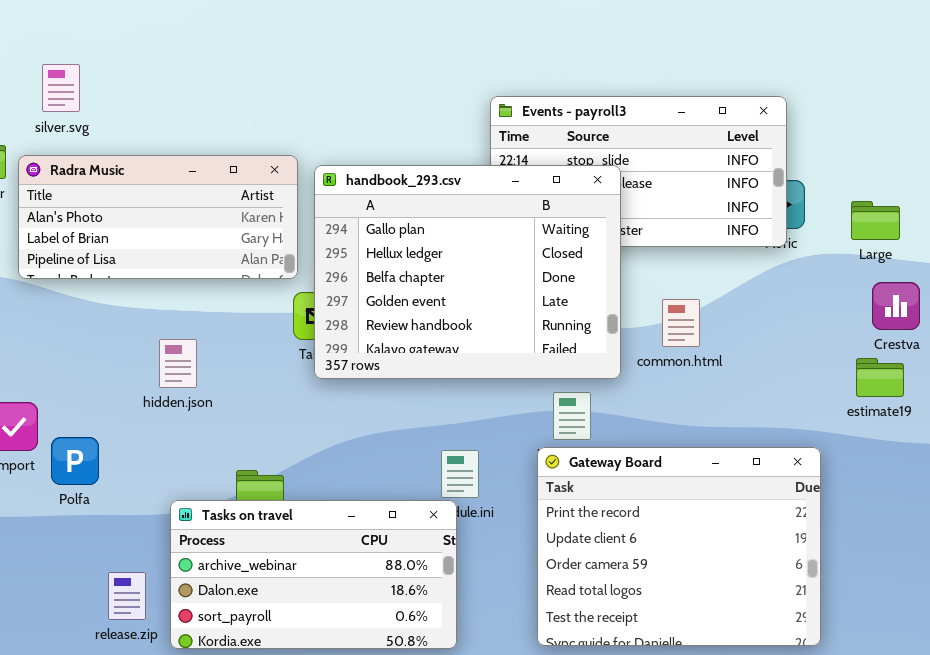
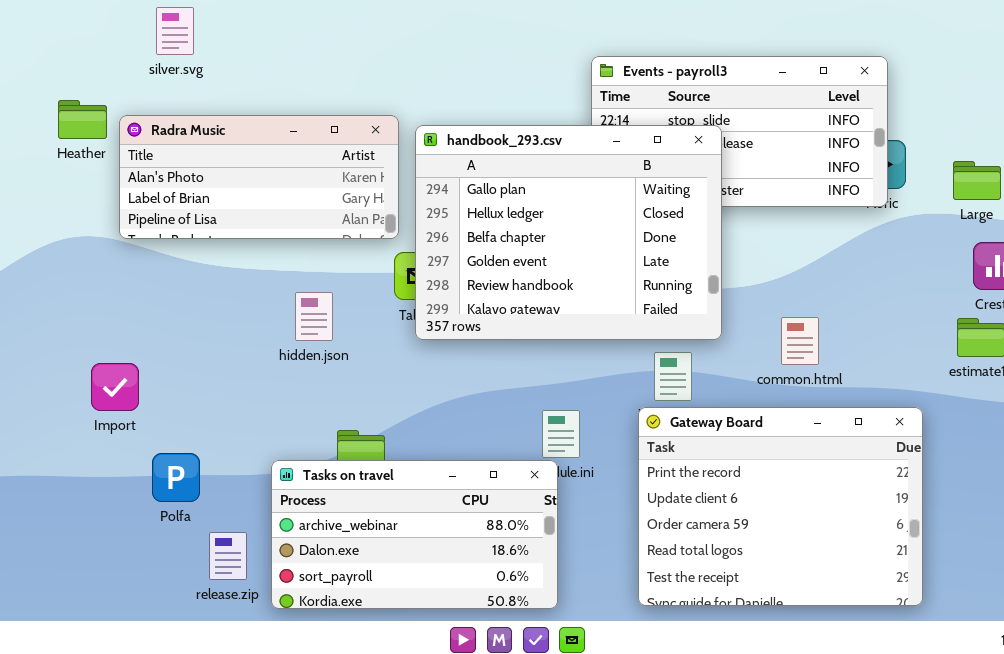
silver.svg: [42,64,80,112] -> [156,7,194,55], moved
common.html: [662,299,700,347] -> [781,317,819,365], moved
hidden.json: [159,339,197,388] -> [295,292,333,341], moved
Polfa: [51,437,99,485] -> [152,453,200,502], moved

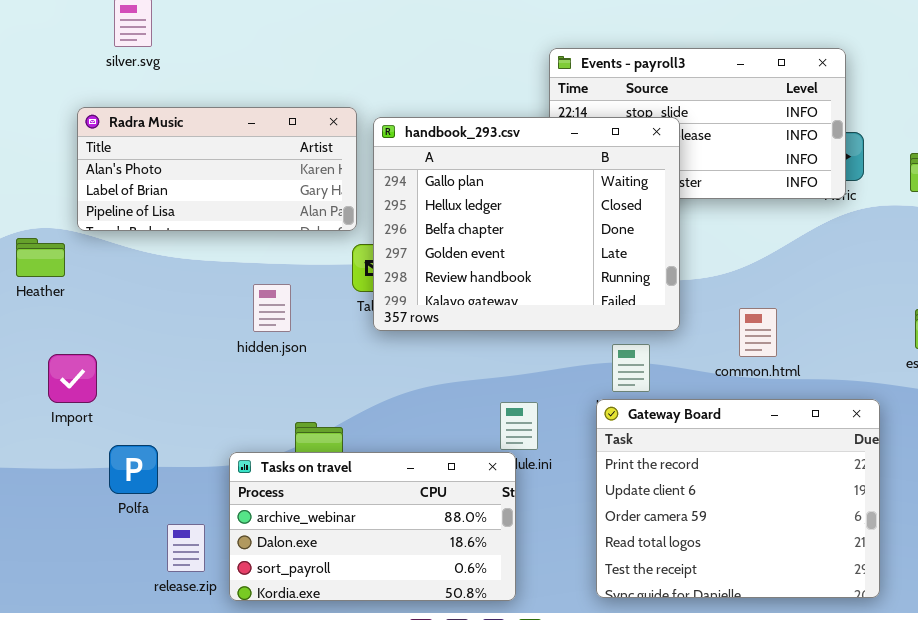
Heather: [58,100,107,139] -> [16,238,65,277], moved

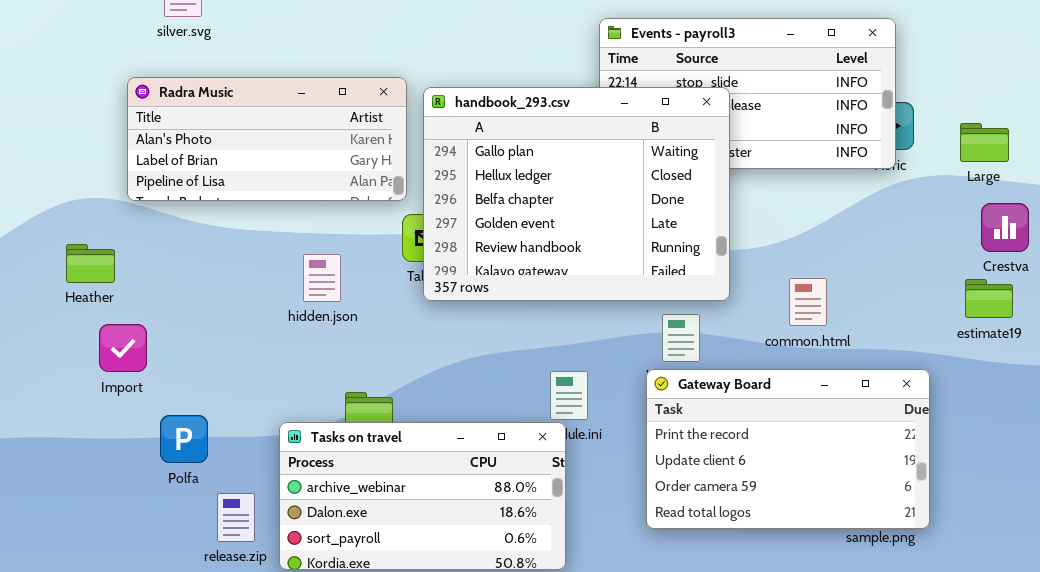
Heather: [16,238,65,277] -> [66,244,115,283], moved
Gateway Board: [596,399,880,598] -> [646,369,930,529], resized

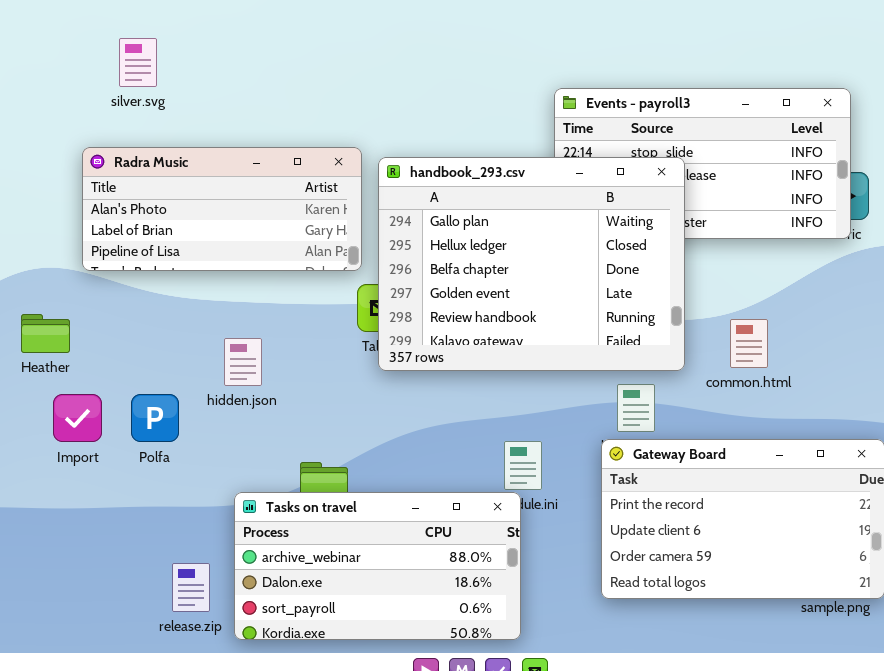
hidden.json: [303,254,341,302] -> [224,338,262,386], moved
common.html: [789,278,827,326] -> [730,319,768,368], moved
Polfa: [160,415,208,463] -> [131,394,179,442], moved

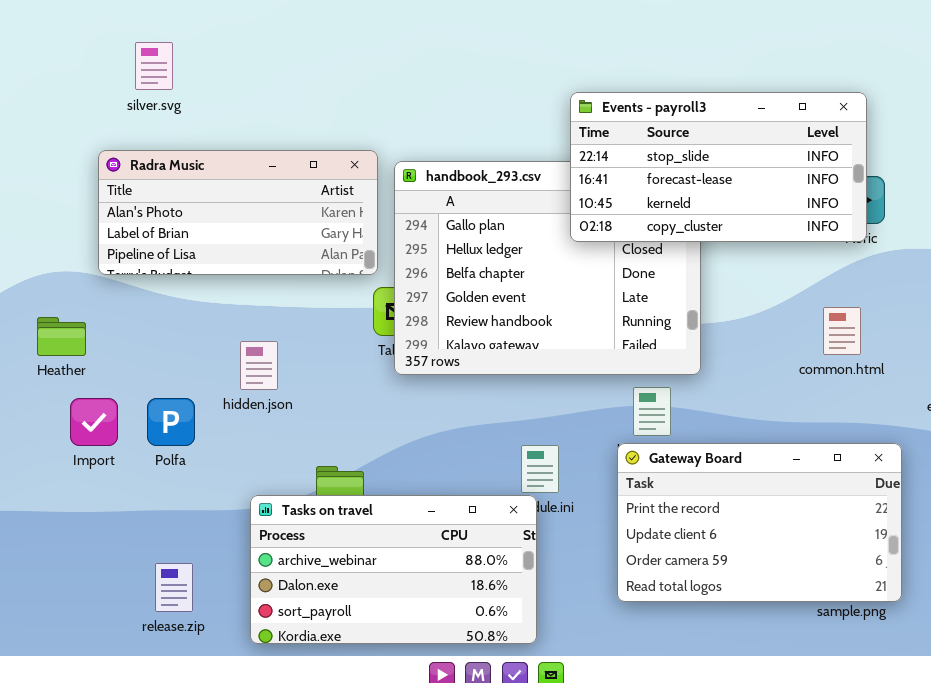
Events - payroll3: [554,88,851,239] -> [570,92,867,242], raised
common.html: [730,319,768,368] -> [823,307,861,355], moved
release.zip: [172,563,210,612] -> [155,563,193,612], moved

